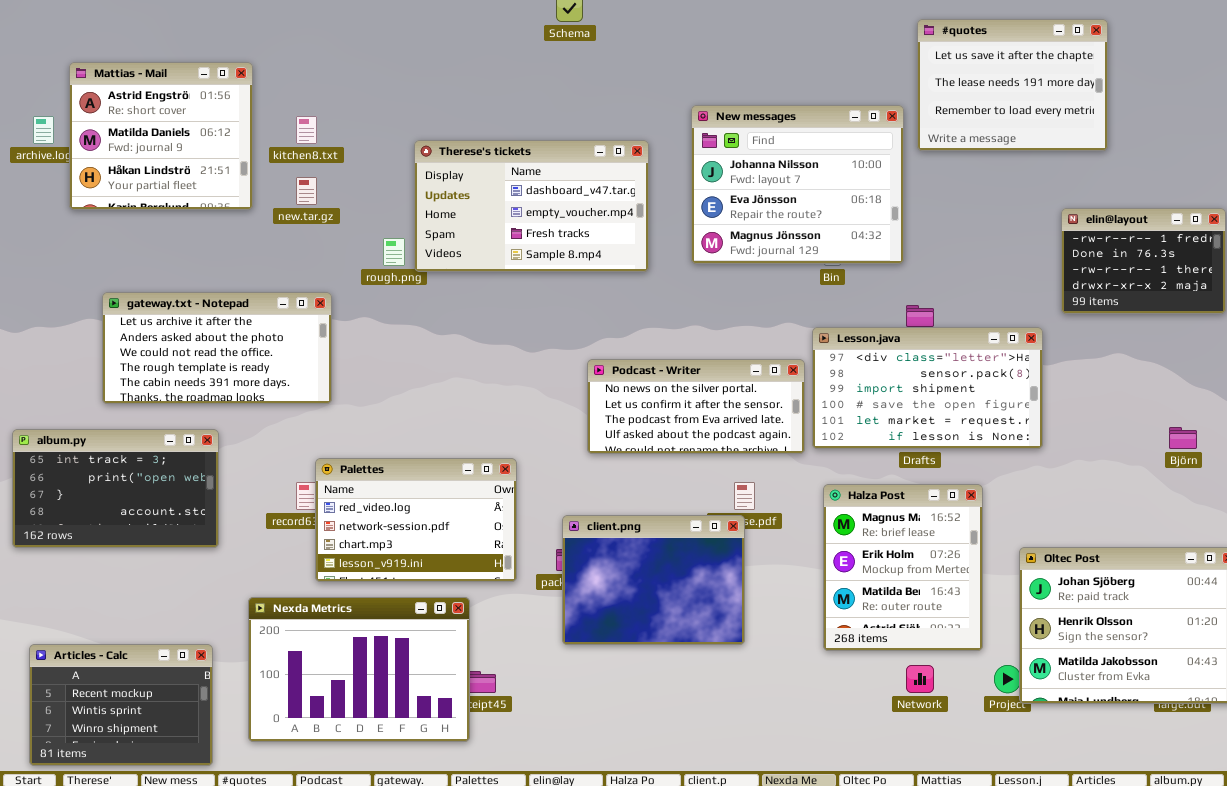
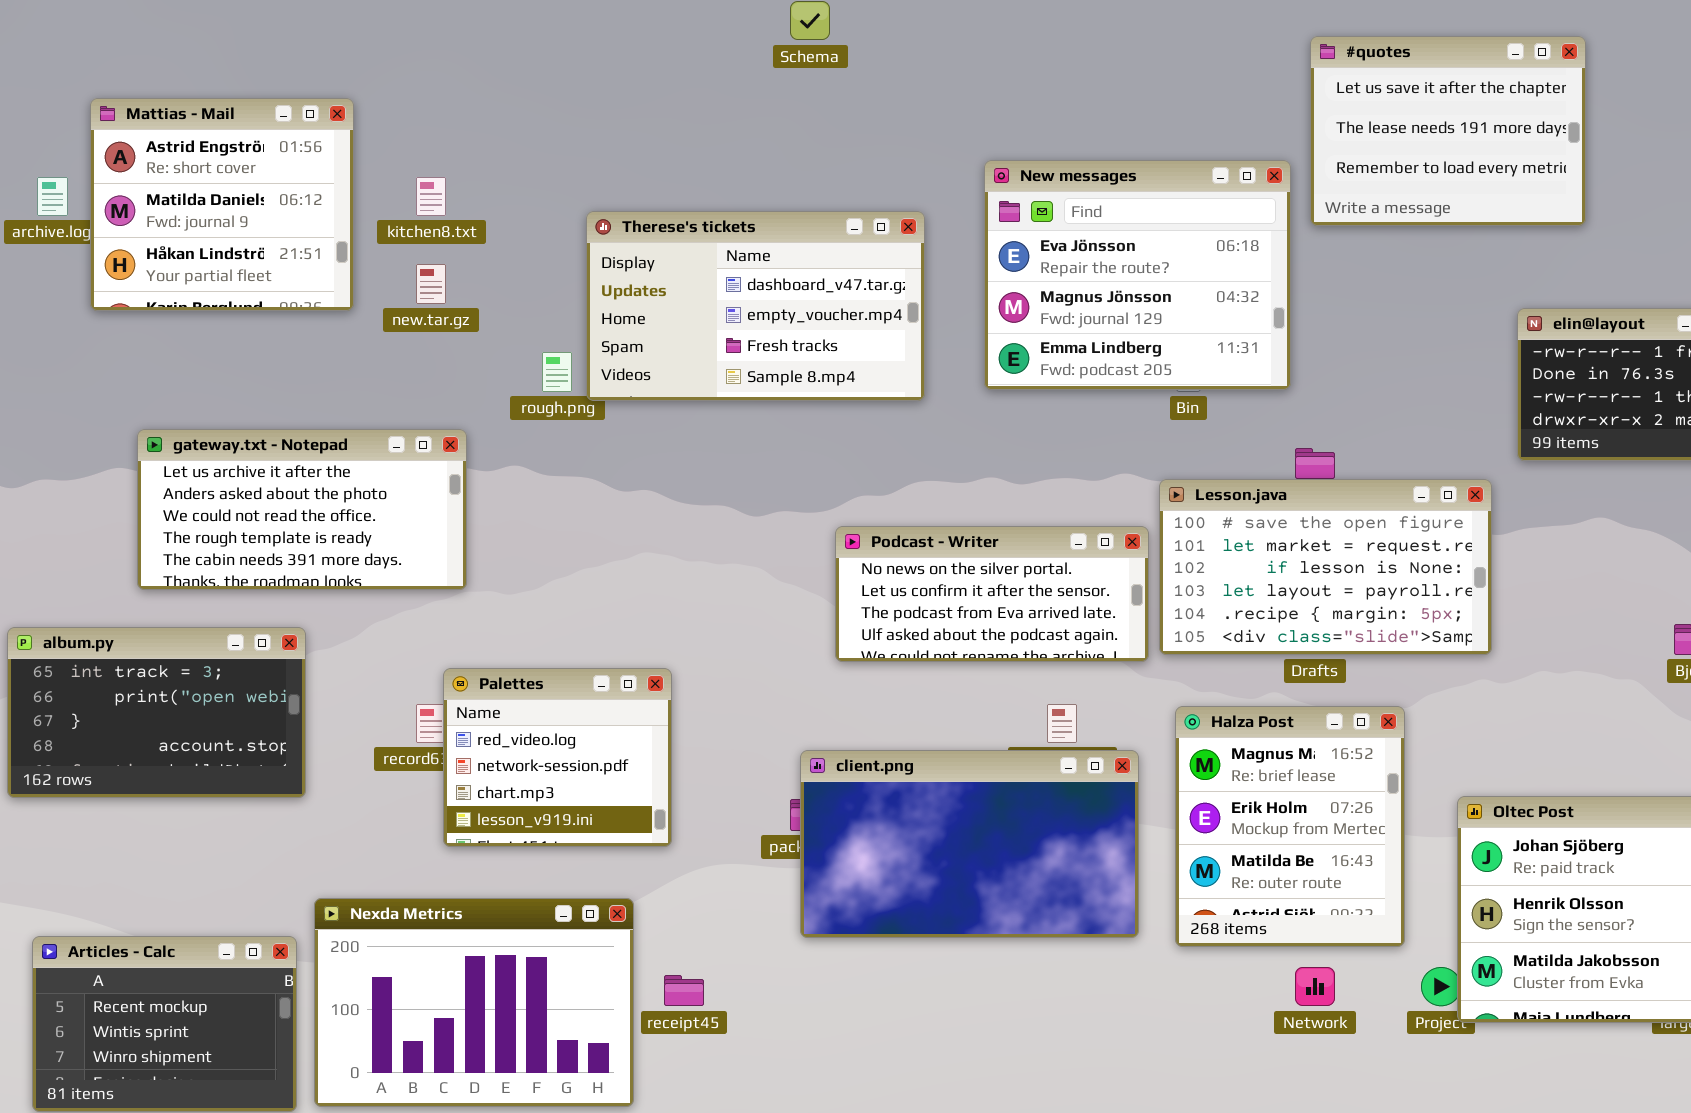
New messages: [691,105,904,264] -> [984,160,1291,390], scrolled down 1 row
Lesson.java: [812,327,1043,449] -> [1159,479,1492,655], scrolled down 3 rows
Palettes: [315,458,517,582] -> [443,668,672,847], resized
client.png: [562,515,745,645] -> [800,750,1139,938], resized
Nexda Metrics: [248,597,470,742] -> [314,898,634,1107], moved

